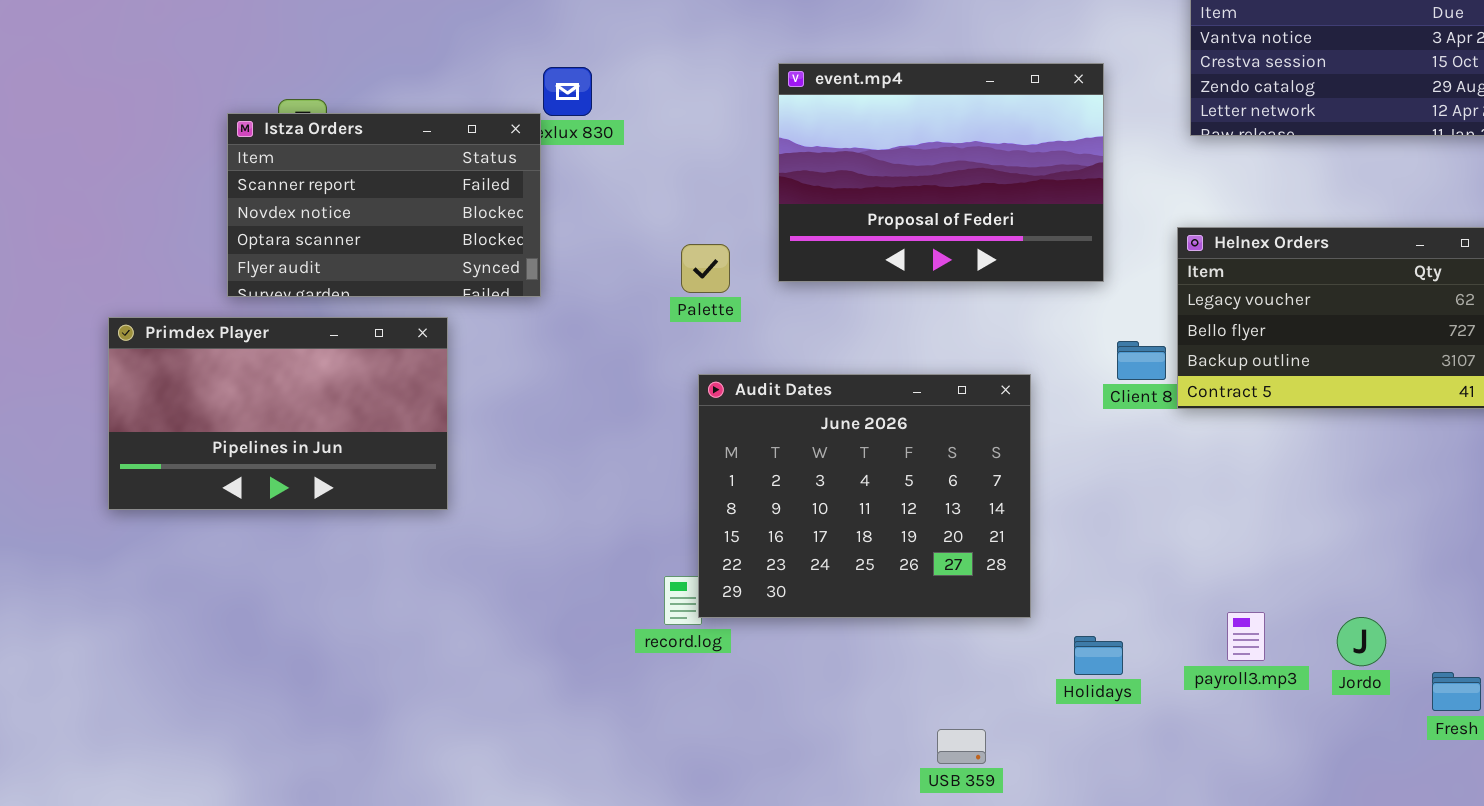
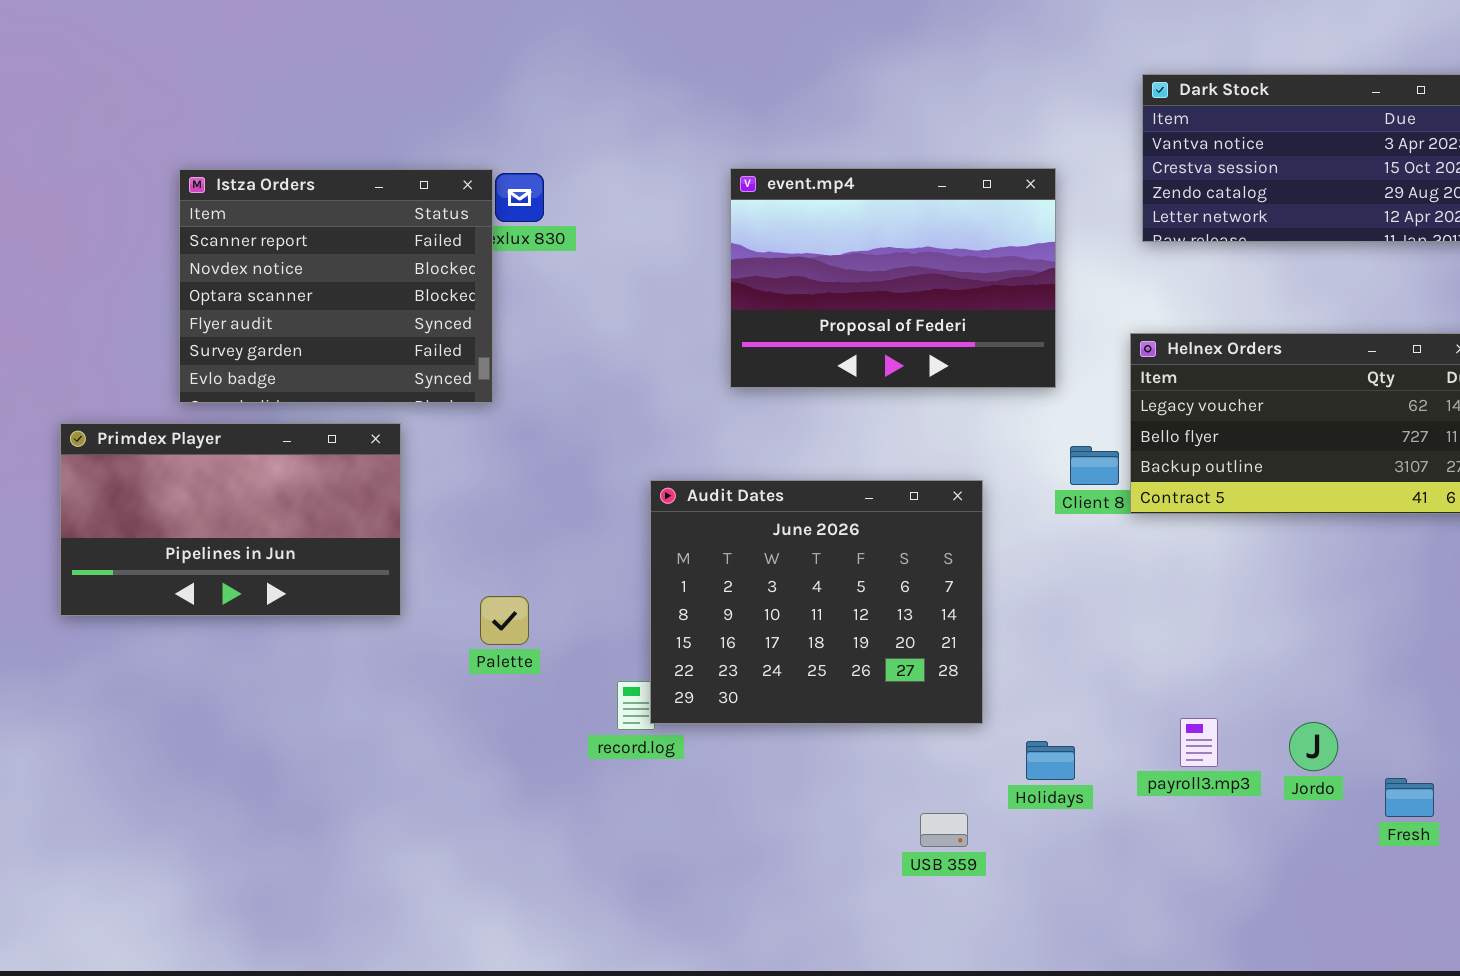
Istza Orders: [227,113,541,297] -> [179,169,493,403], resized
Palette: [681,244,730,293] -> [480,596,529,645], moved
USB 359: [937,729,986,764] -> [920,813,968,847], moved

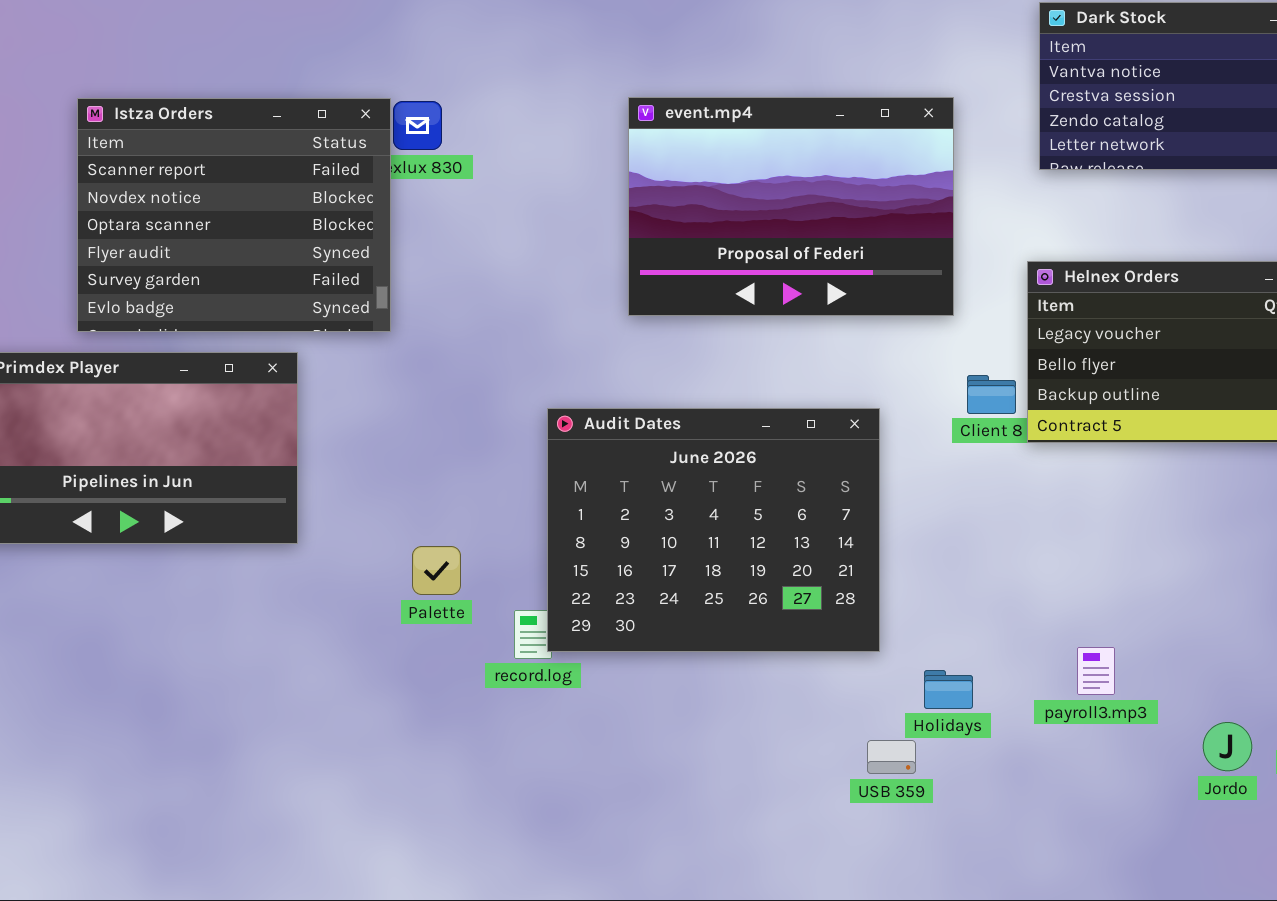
Palette: [480,596,529,645] -> [412,546,461,595], moved
Jordo: [1289,722,1338,771] -> [1203,722,1252,771], moved
USB 359: [920,813,968,847] -> [867,740,916,774], moved

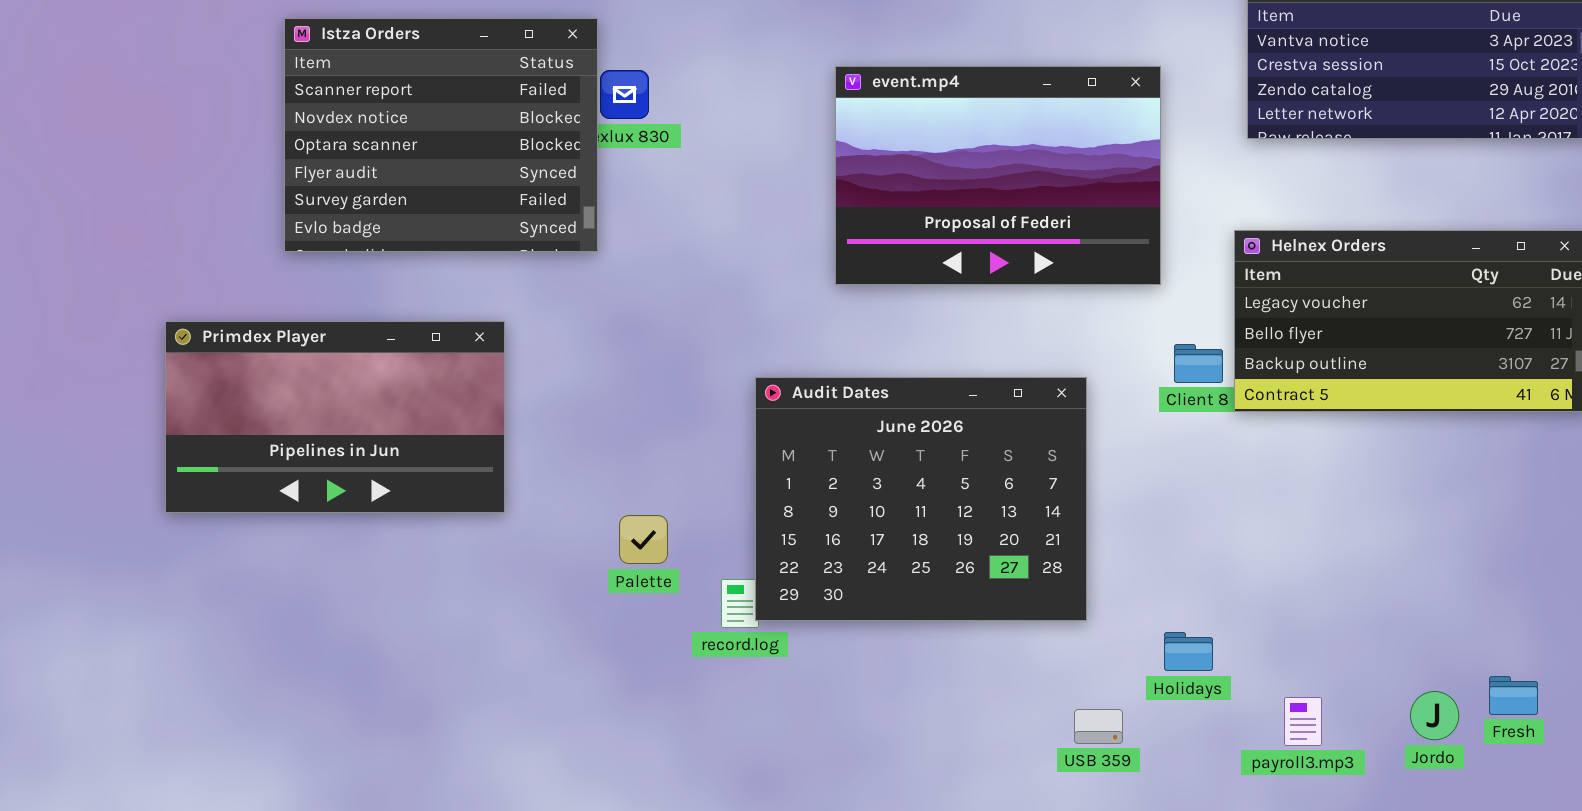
Istza Orders: [77,98,391,332] -> [284,18,598,252], moved
payroll3.mp3: [1077,647,1115,695] -> [1284,697,1322,746], moved
Holidays: [924,670,973,709] -> [1164,632,1213,671], moved

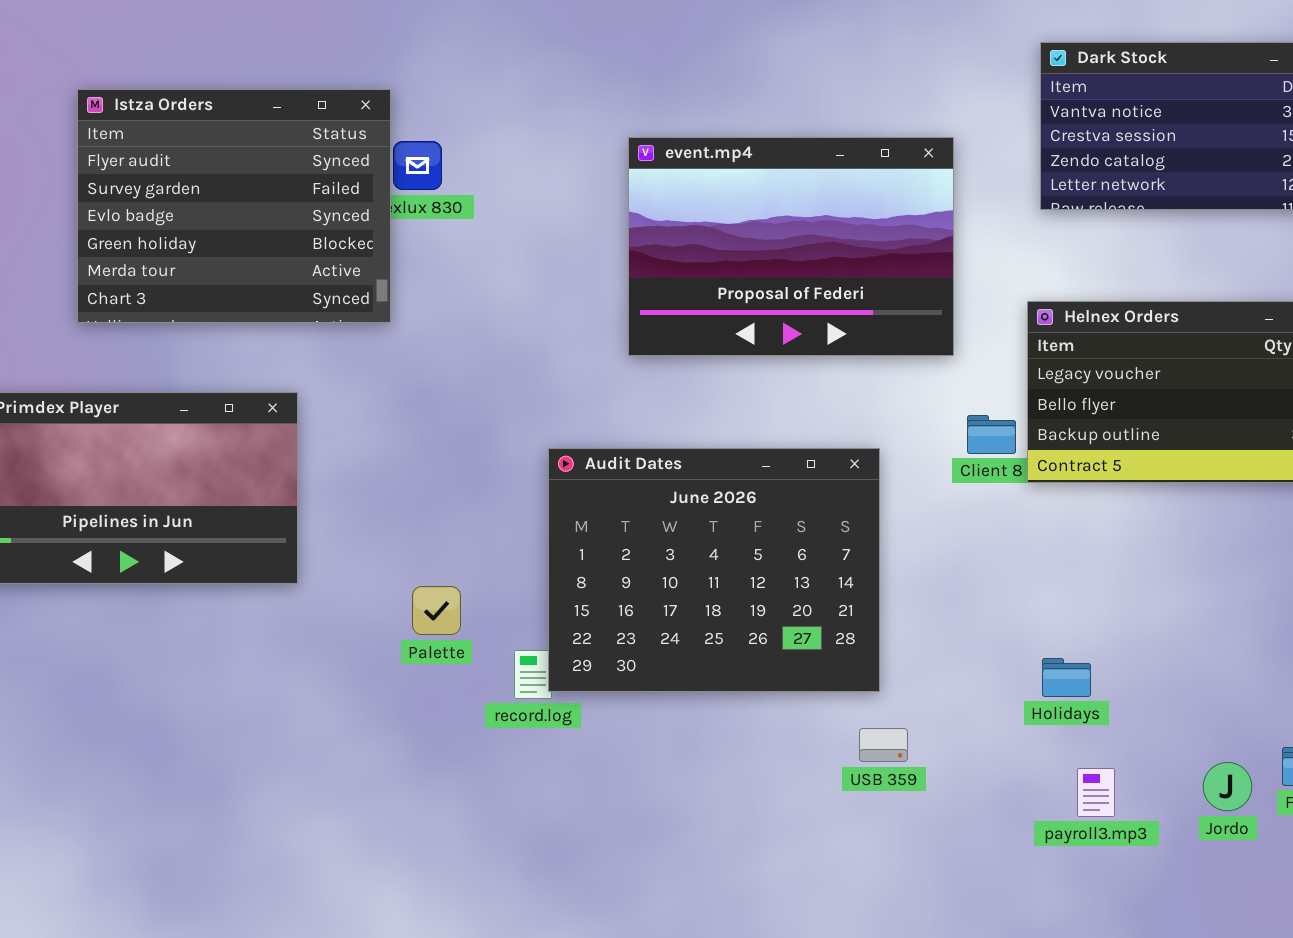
Istza Orders: [284,18,598,252] -> [77,89,391,323], scrolled down 3 rows
Holidays: [1164,632,1213,671] -> [1042,658,1091,697], moved
USB 359: [1074,709,1123,744] -> [859,728,908,762], moved

